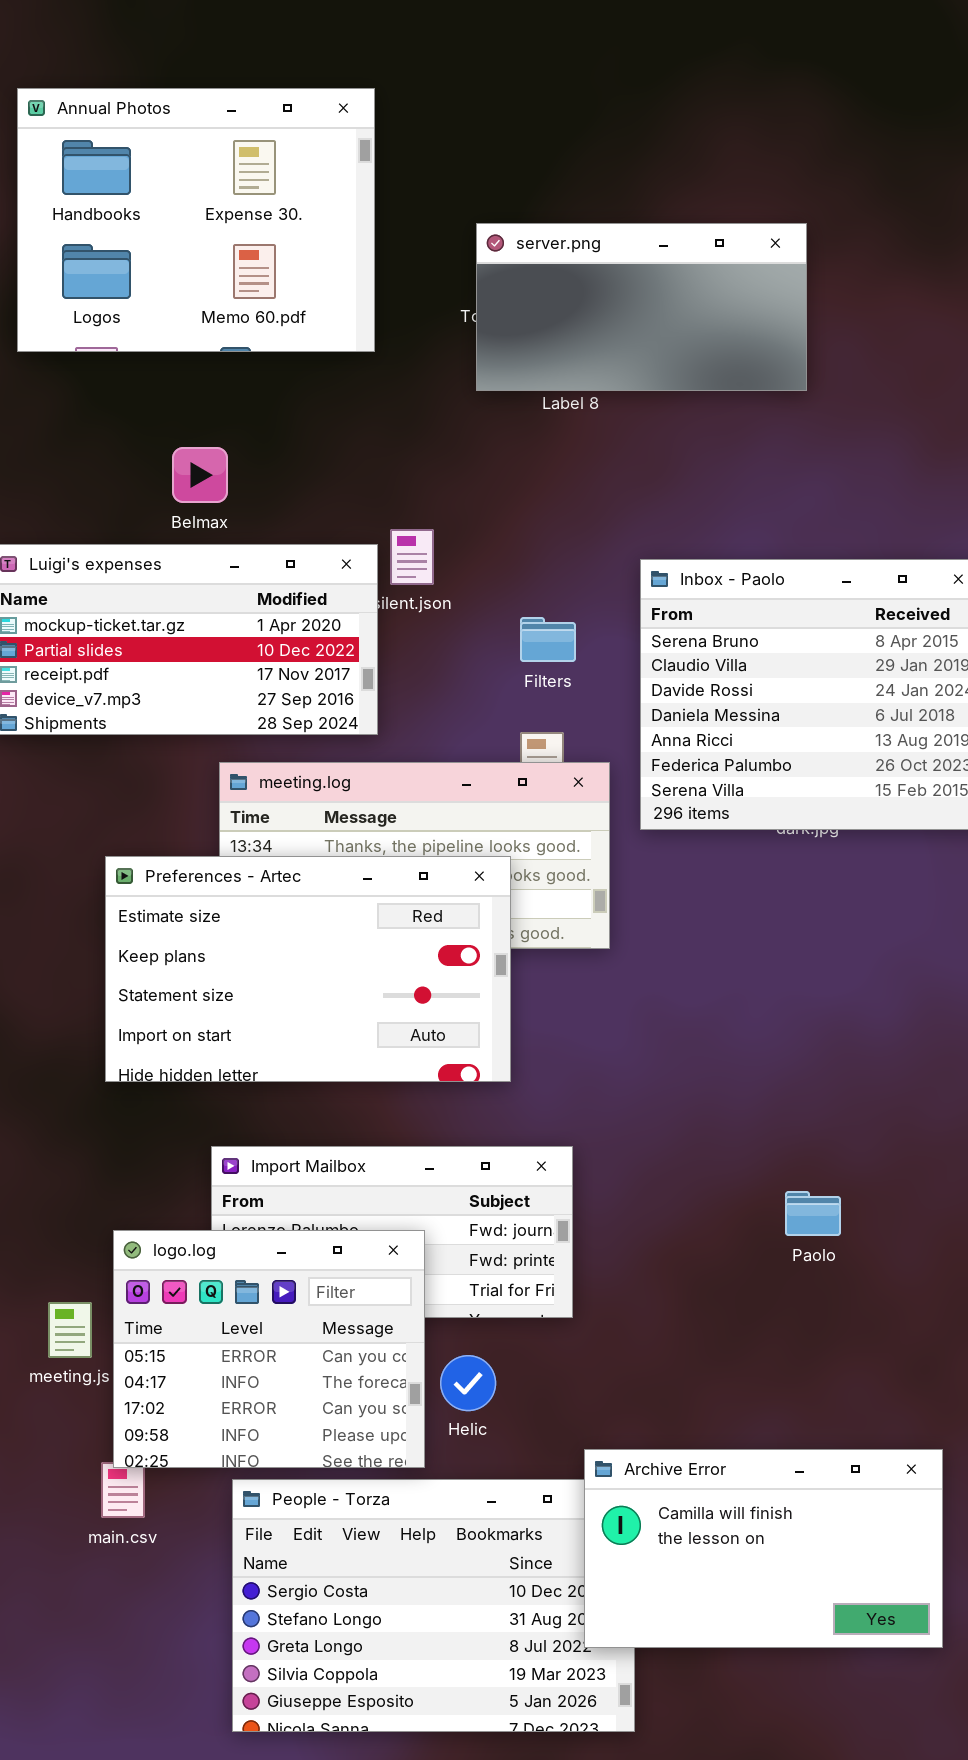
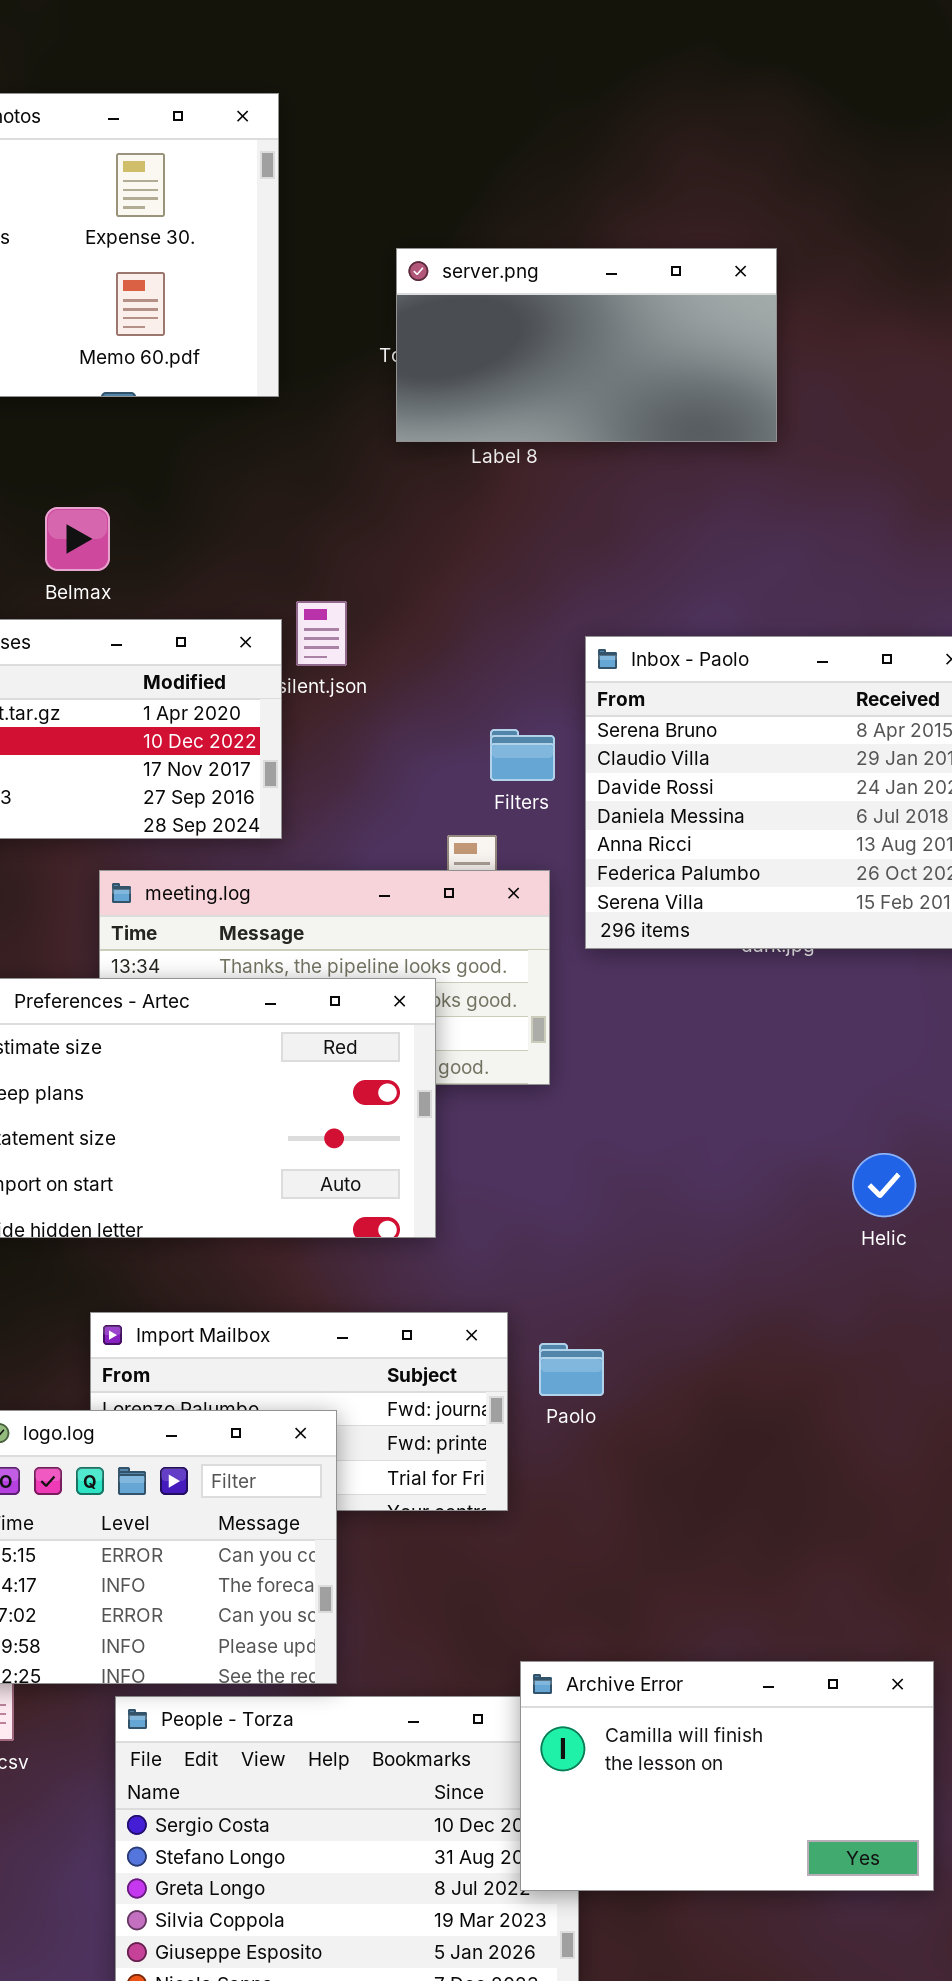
Filters: [520,617,576,662] -> [490,729,555,781], moved
Paolo: [785,1191,841,1236] -> [539,1343,604,1396], moved
Helic: [440,1355,496,1411] -> [852,1153,916,1217], moved

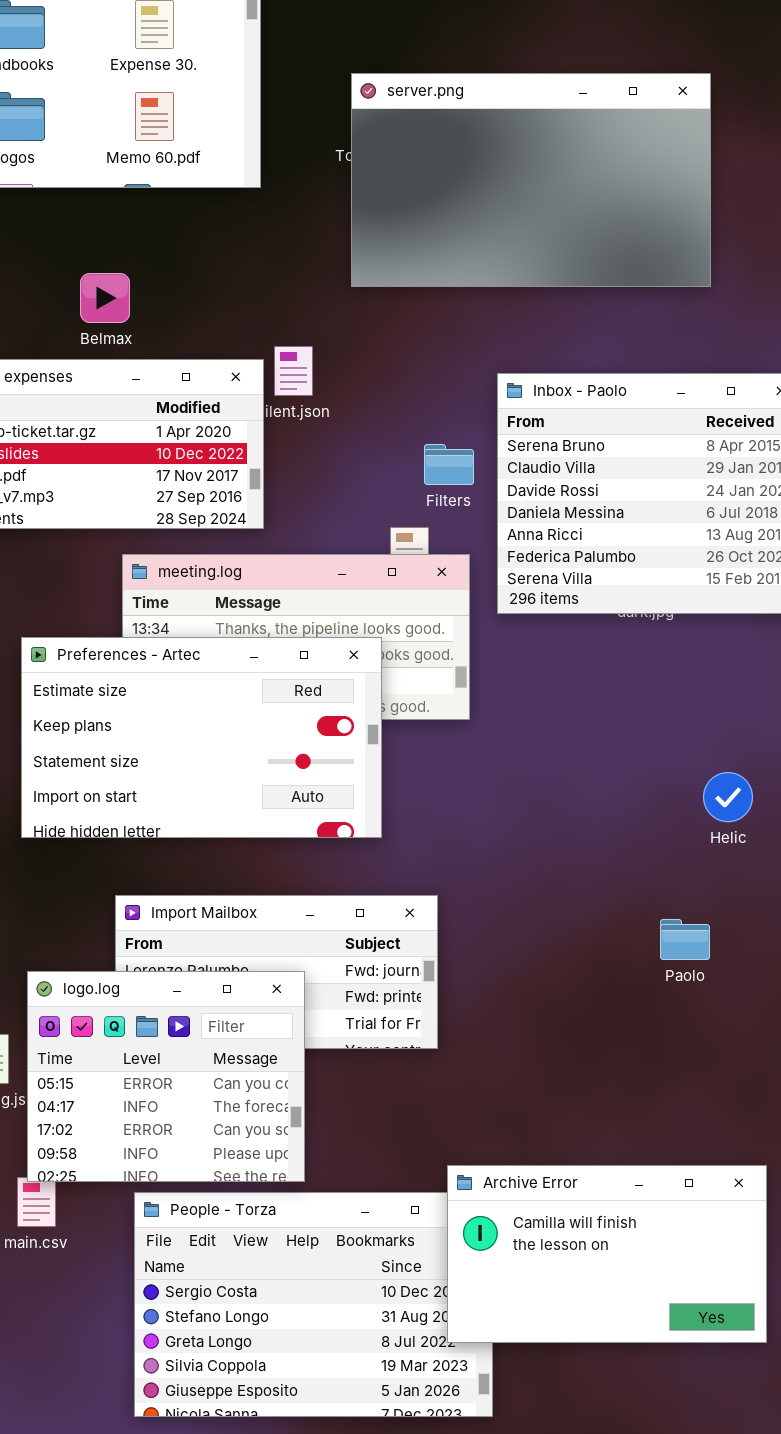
server.png: [396,248,777,442] -> [351,73,711,287], resized
Paolo: [539,1343,604,1396] -> [660,919,710,960], moved

